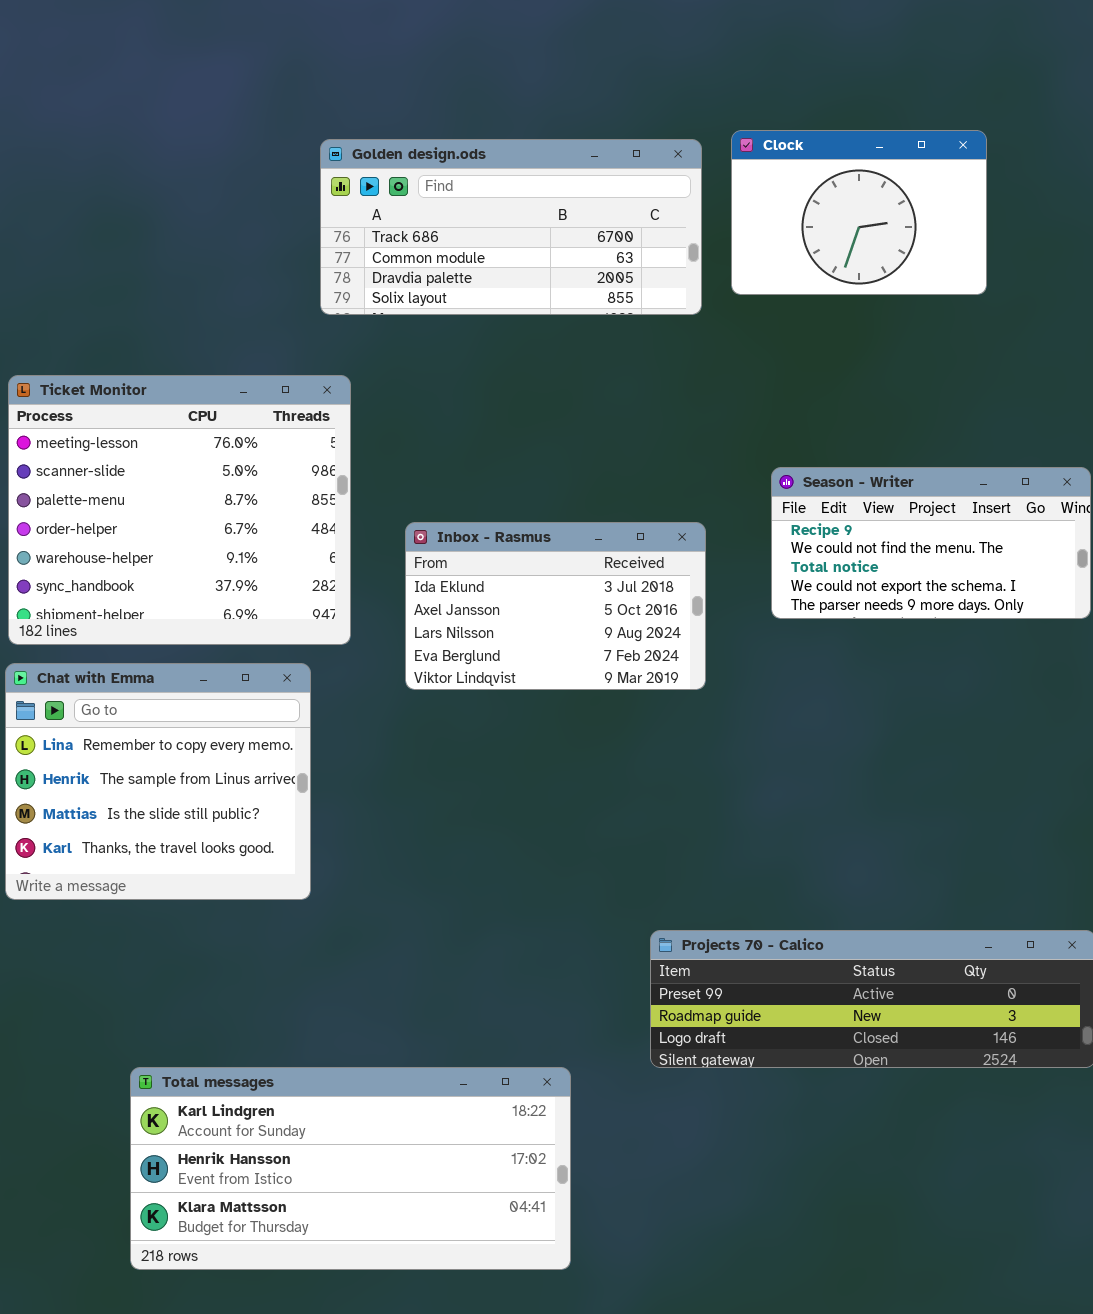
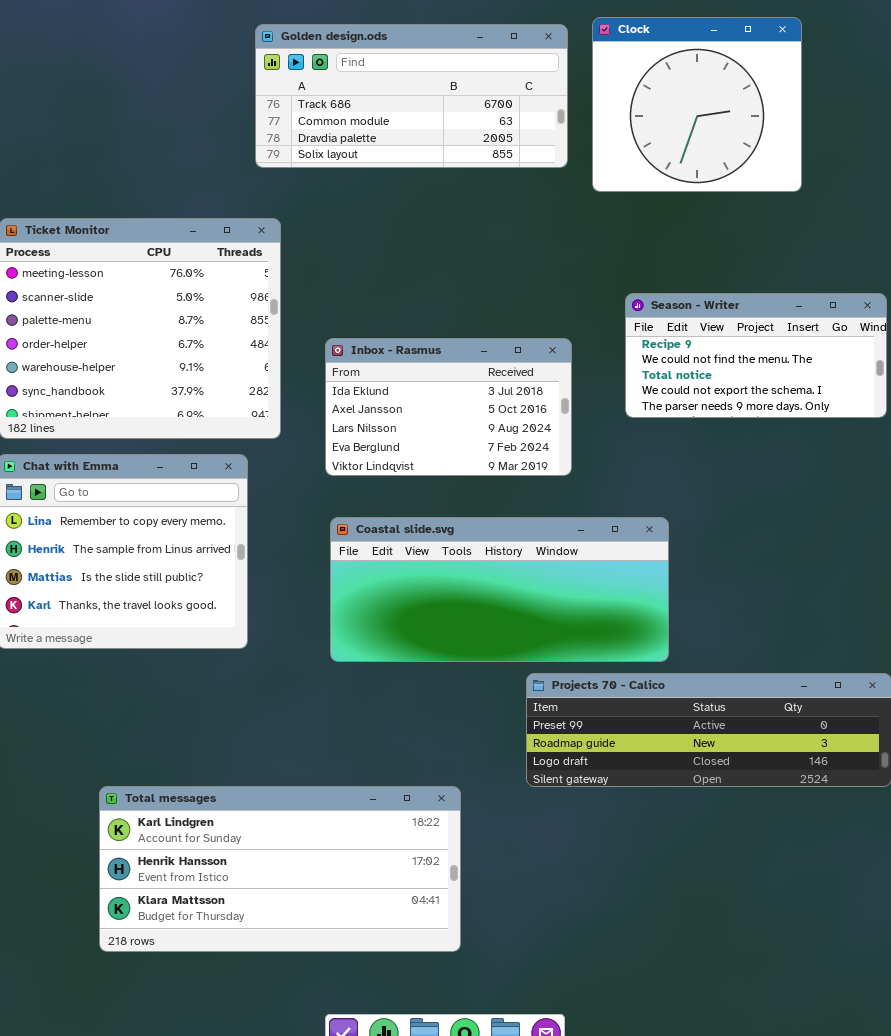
Clock: [731,130,987,295] -> [592,17,802,192], resized
Coastal slide.svg: none -> [330,517,669,662], opened

